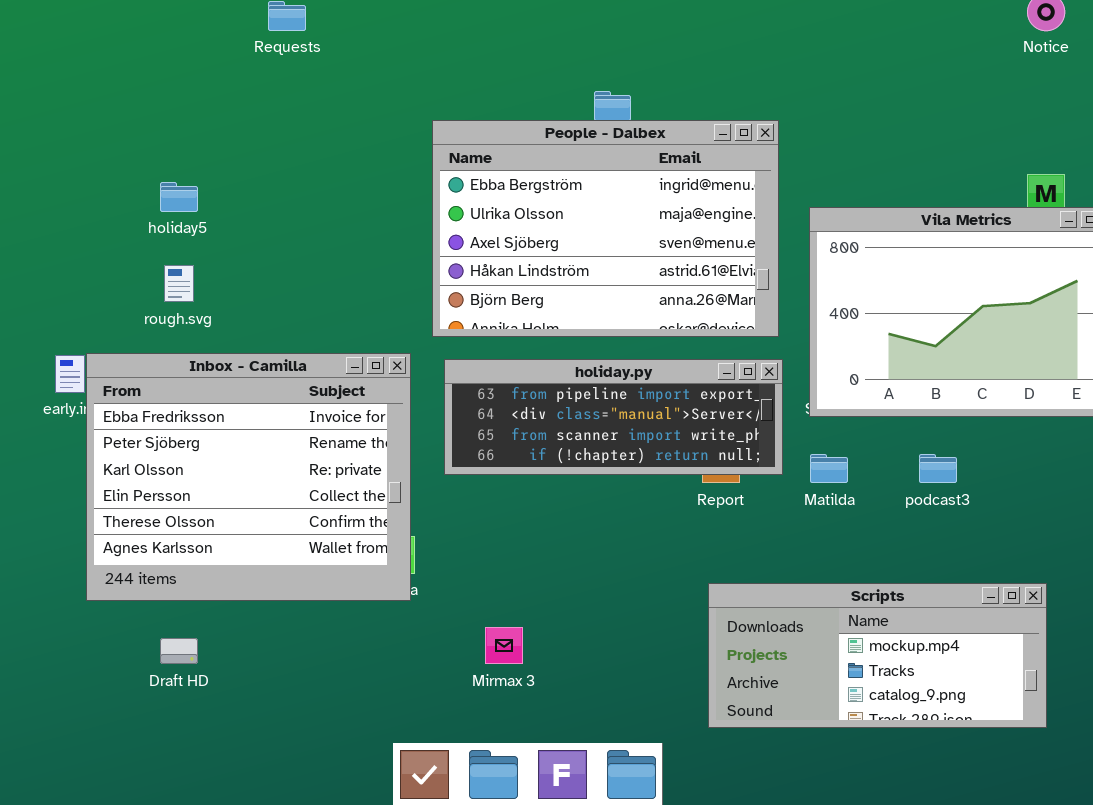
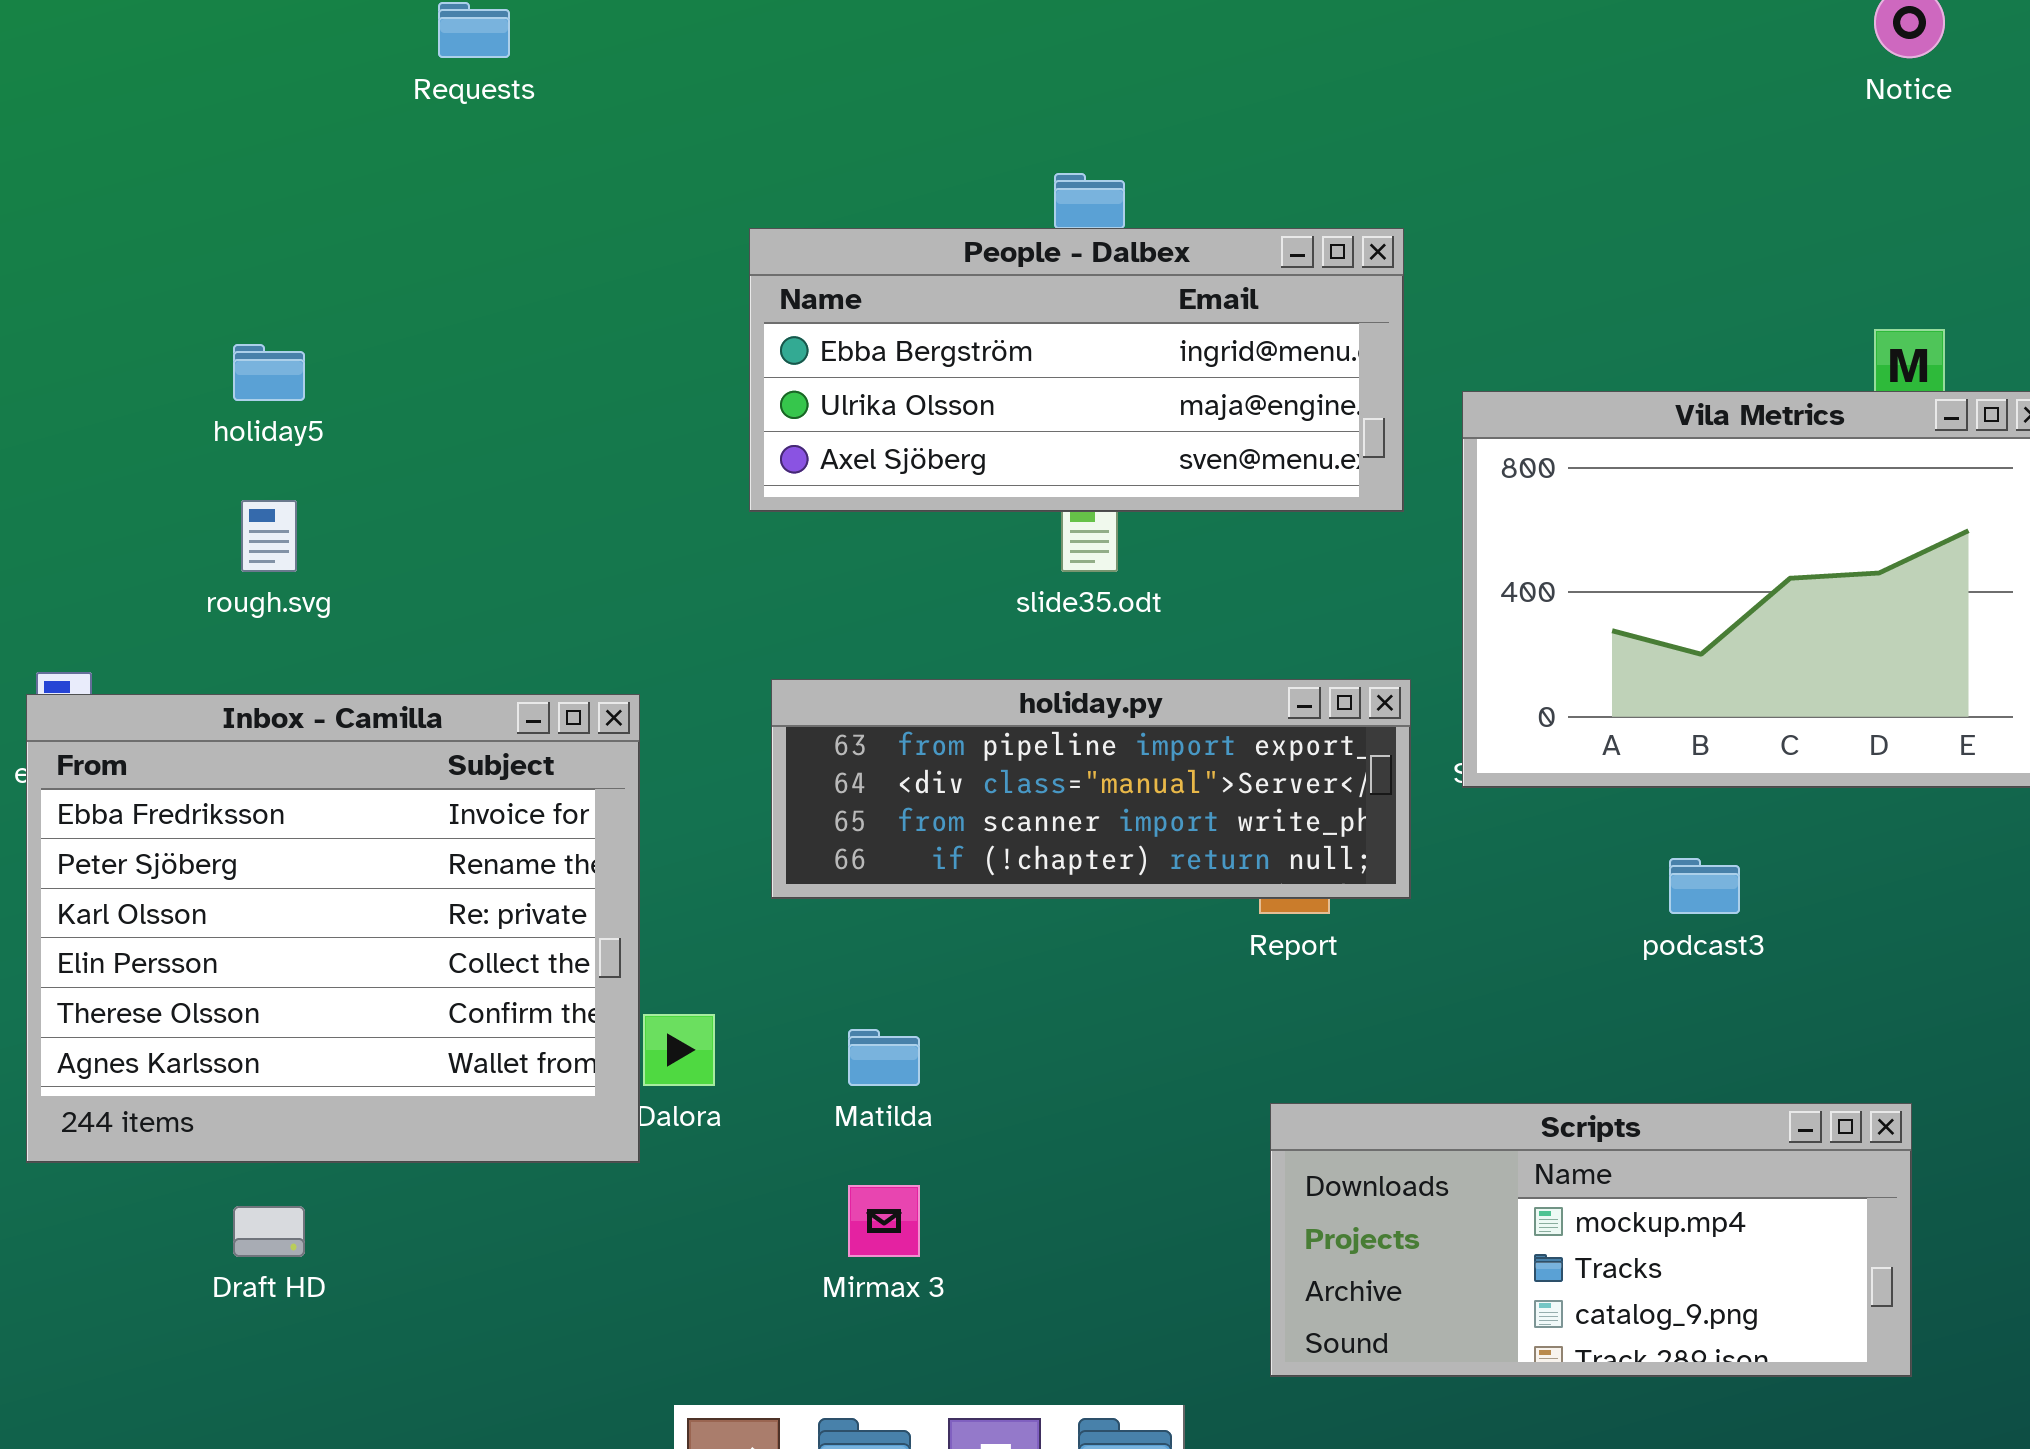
People - Dalbex: [432,120,779,337] -> [749,228,1404,512], resized
Inbox - Camilla: [86,353,411,601] -> [26,694,640,1163], moved
Matilda: [810,454,848,483] -> [848,1029,920,1086], moved

